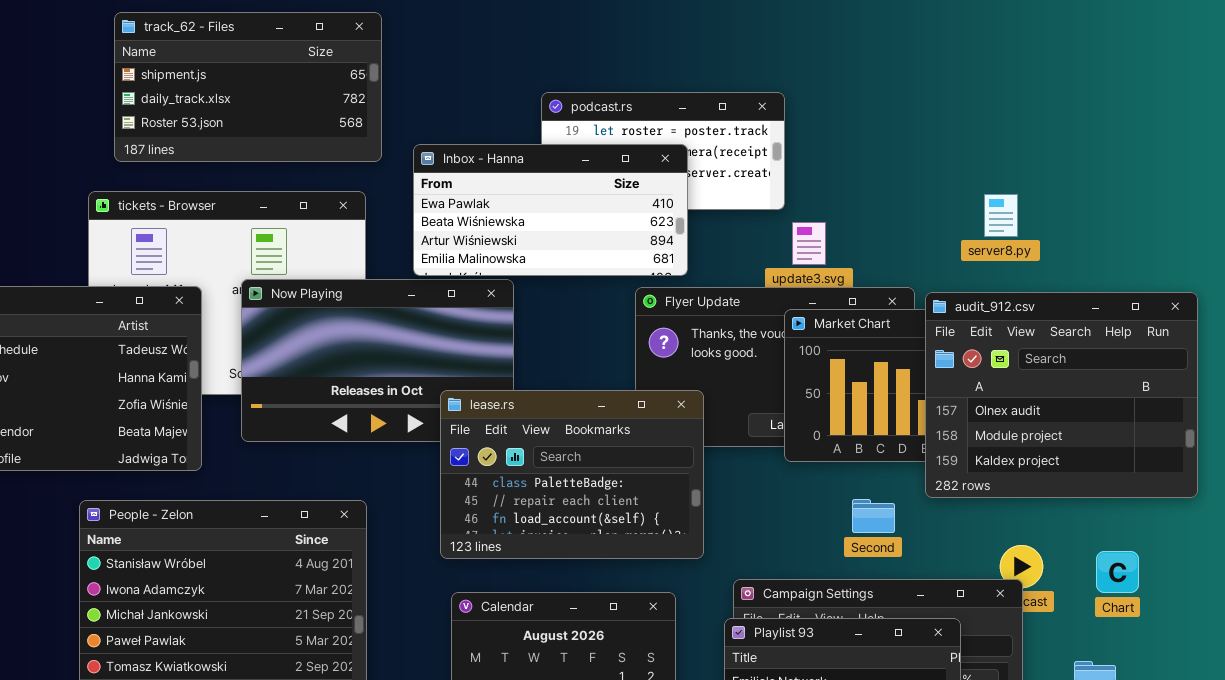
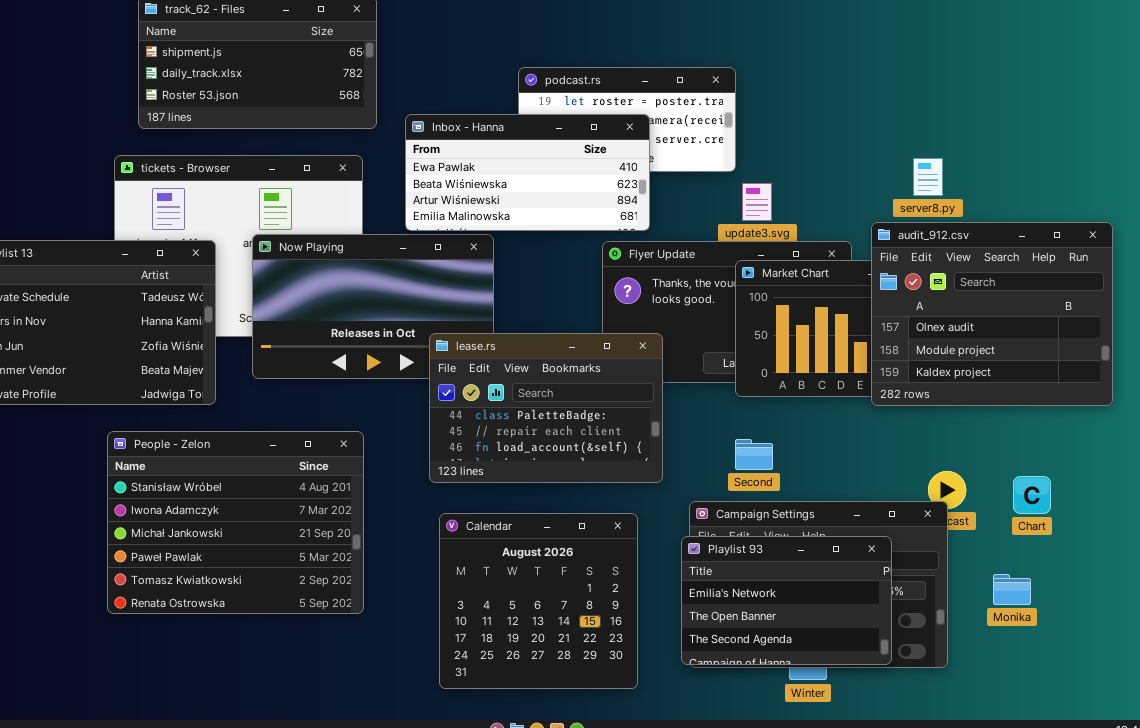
audit_912.csv: [925,292,1198,498] -> [871,222,1113,406], moved
Second: [852,499,895,533] -> [735,439,773,470], moved

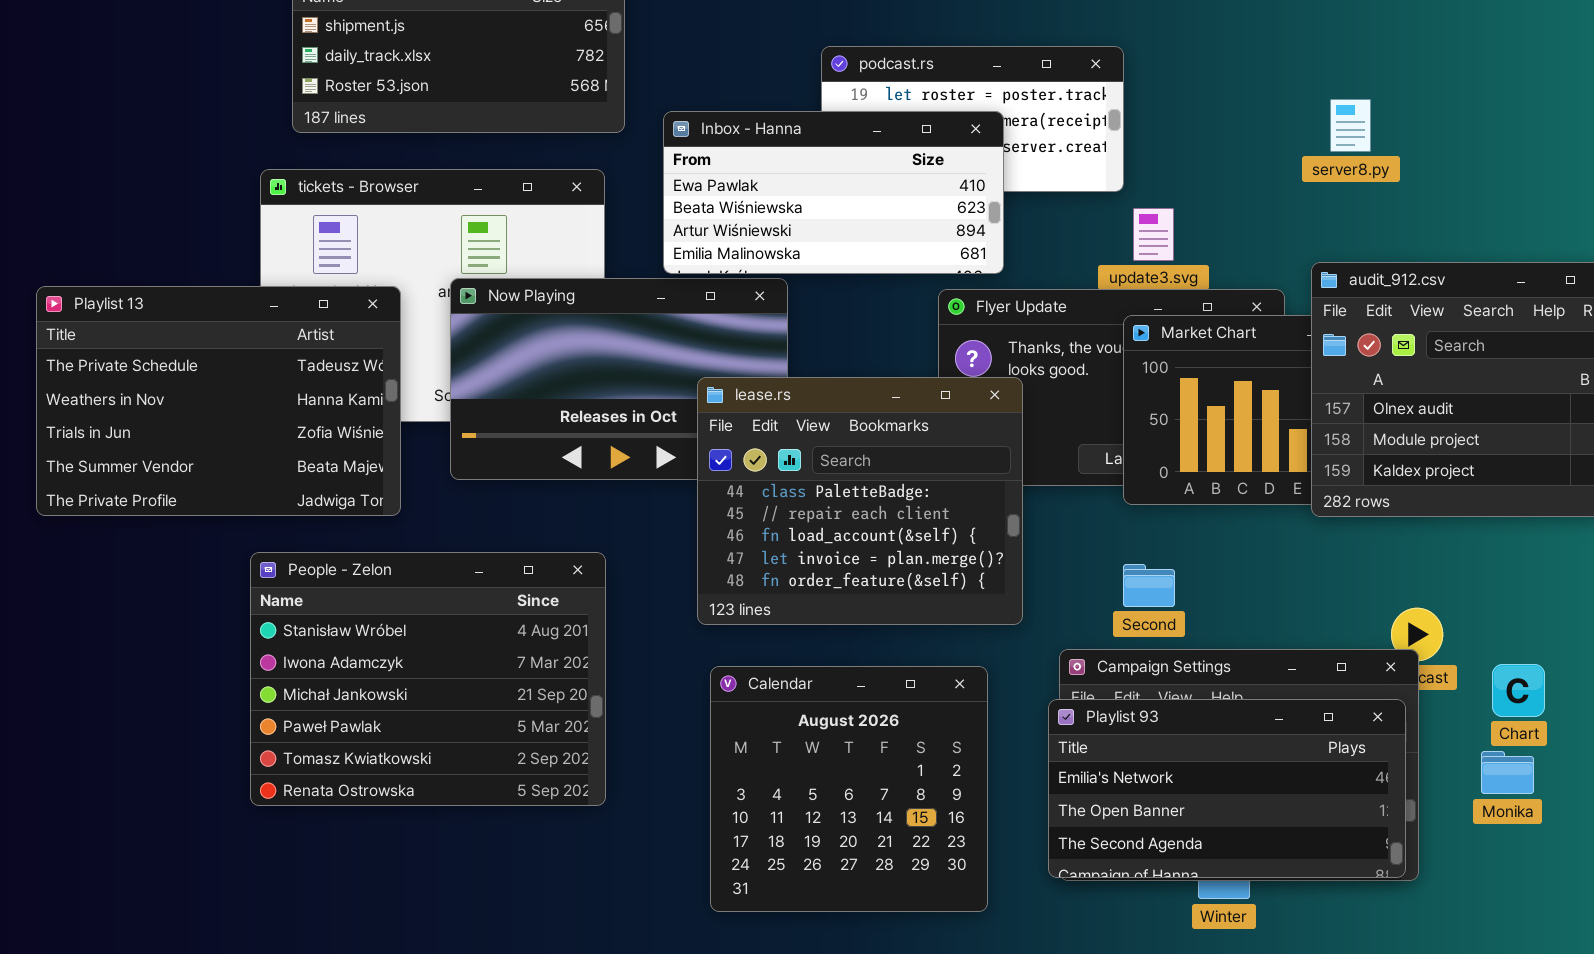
server8.py: [913,158,943,196] -> [1330,99,1371,152], moved
lease.rs: [429,333,663,483] -> [697,377,1023,625], resized
Chart: [1013,476,1051,514] -> [1492,664,1545,717], moved
Playlist 93: [681,536,892,665] -> [1048,699,1406,878], resized

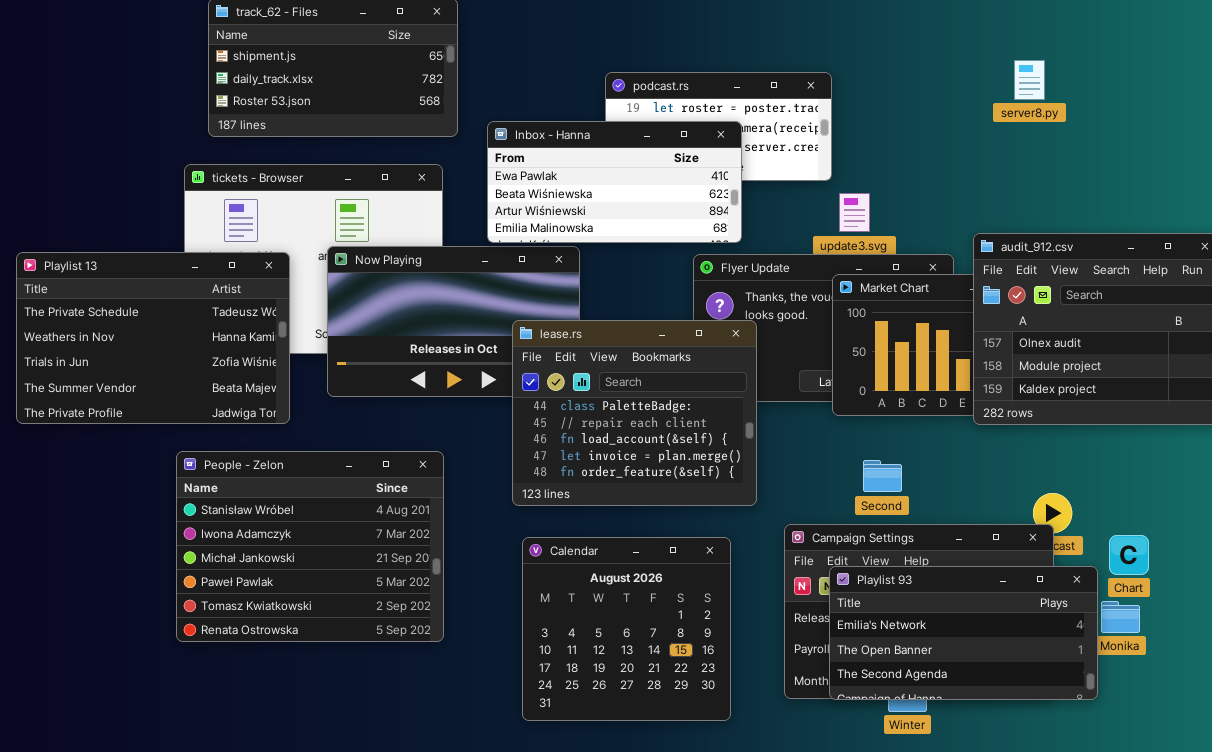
server8.py: [1330,99,1371,152] -> [1014,60,1045,100], moved
Second: [1123,564,1175,607] -> [863,460,902,492], moved
Playlist 93: [1048,699,1406,878] -> [829,566,1098,700], moved

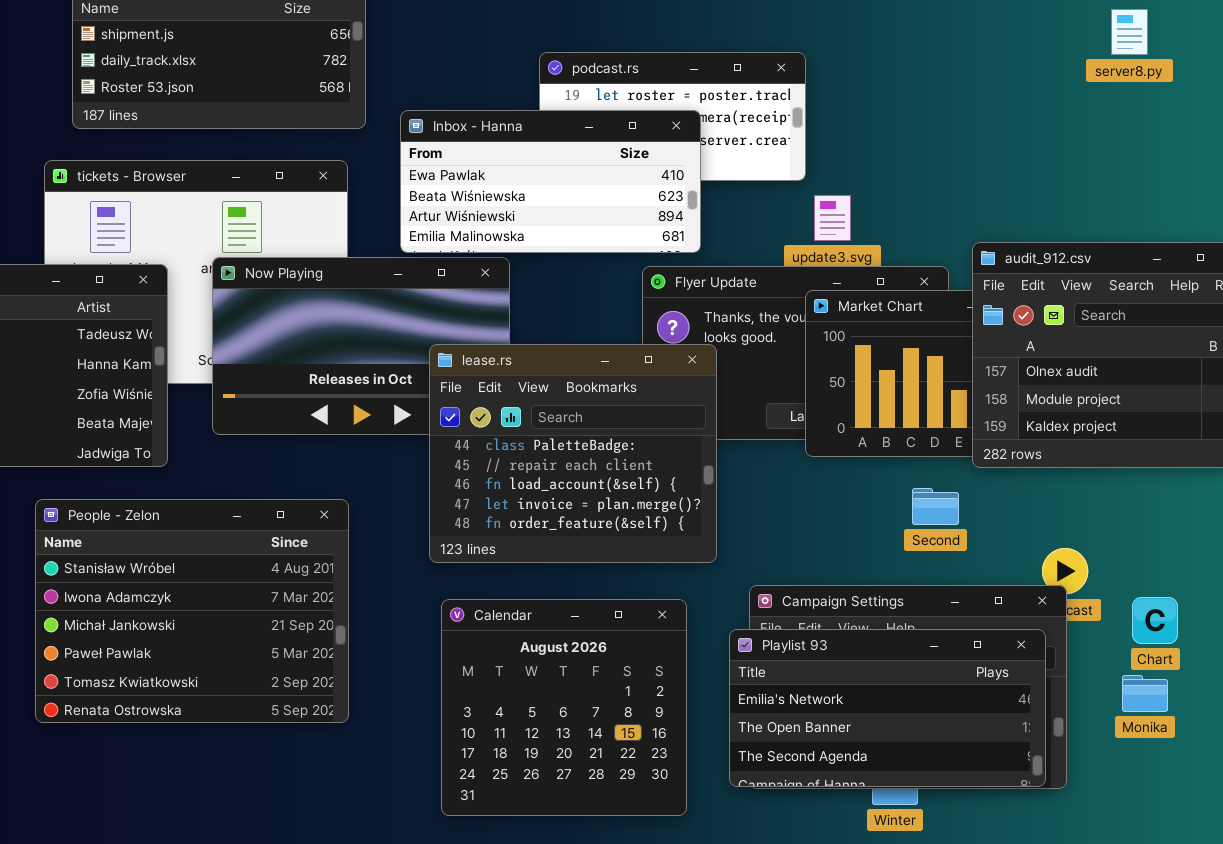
server8.py: [1014,60,1045,100] -> [1111,9,1148,55], moved
Second: [863,460,902,492] -> [912,488,959,525], moved
Playlist 93: [829,566,1098,700] -> [729,629,1046,787], moved

